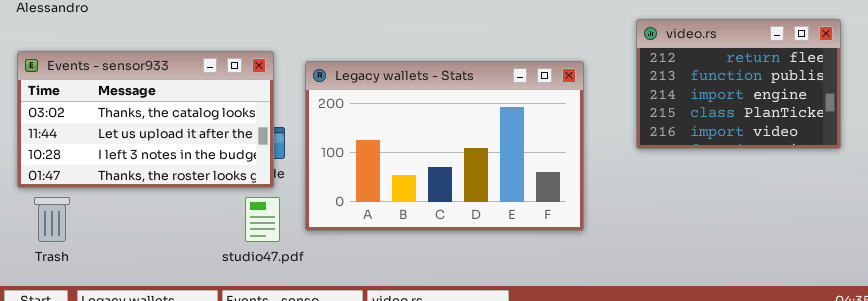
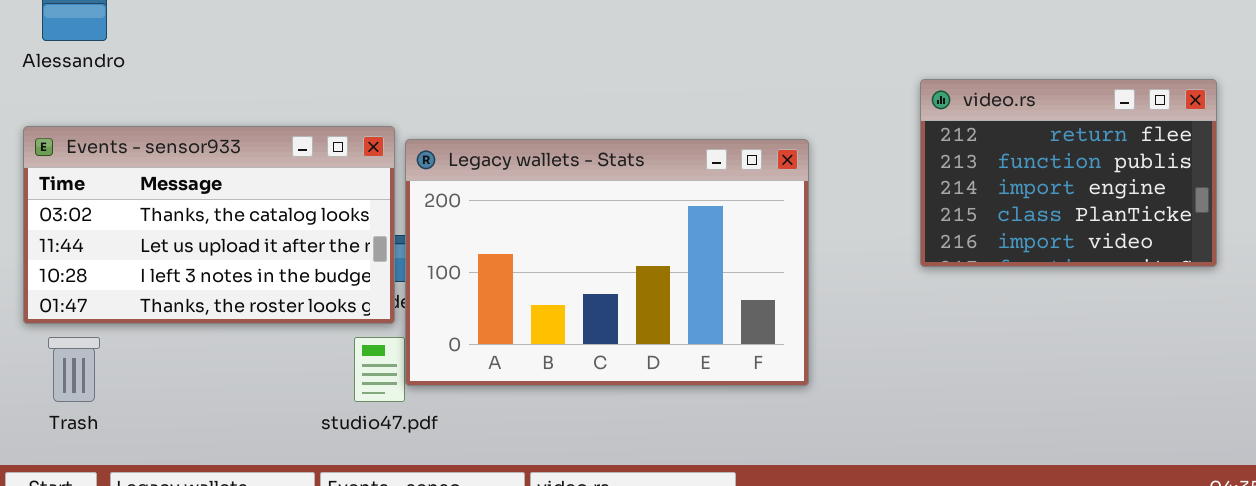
Legacy wallets - Stats: [305,61,584,231] -> [405,139,809,386], moved

